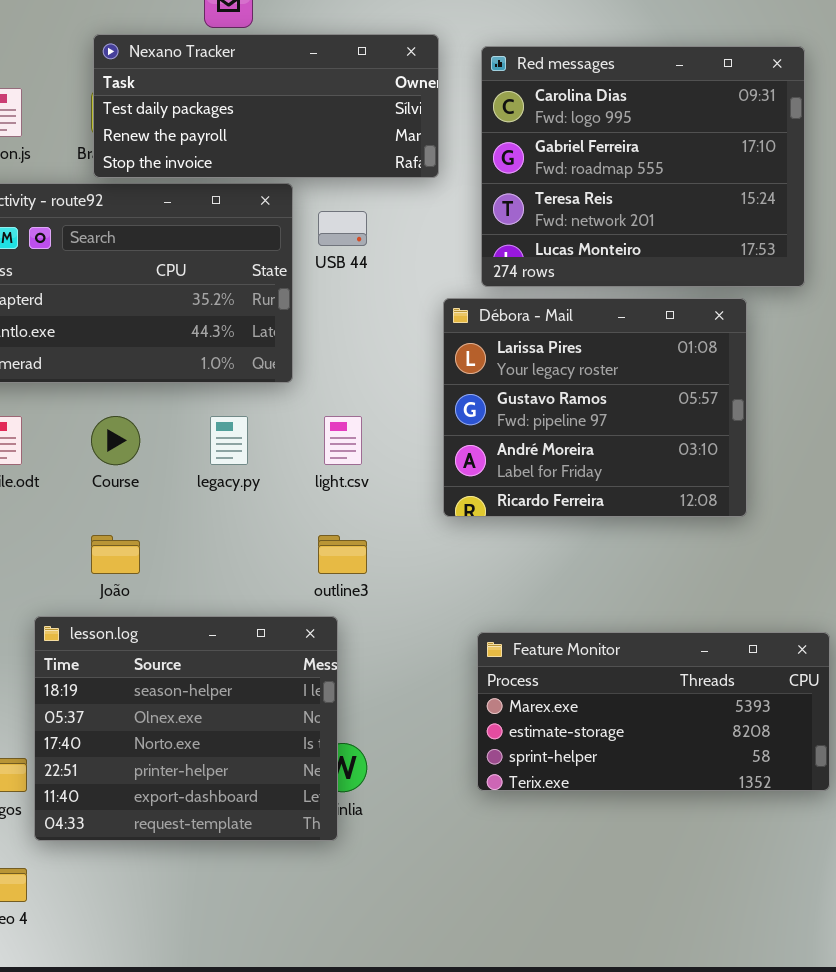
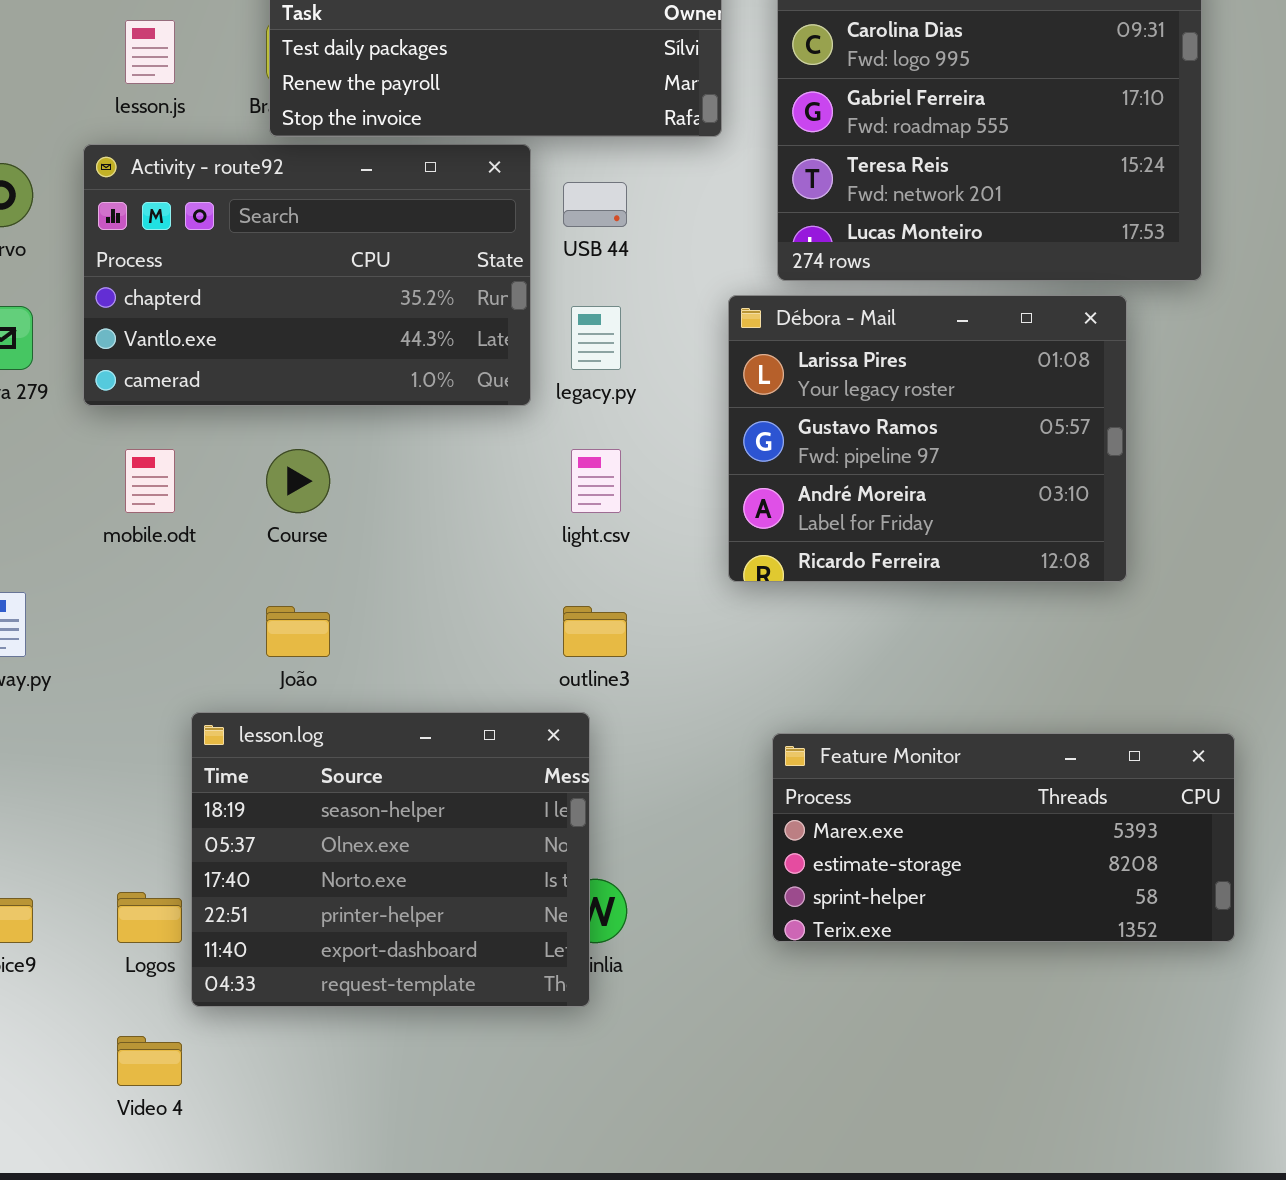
legacy.py: [210,416,248,465] -> [571,306,621,370], moved

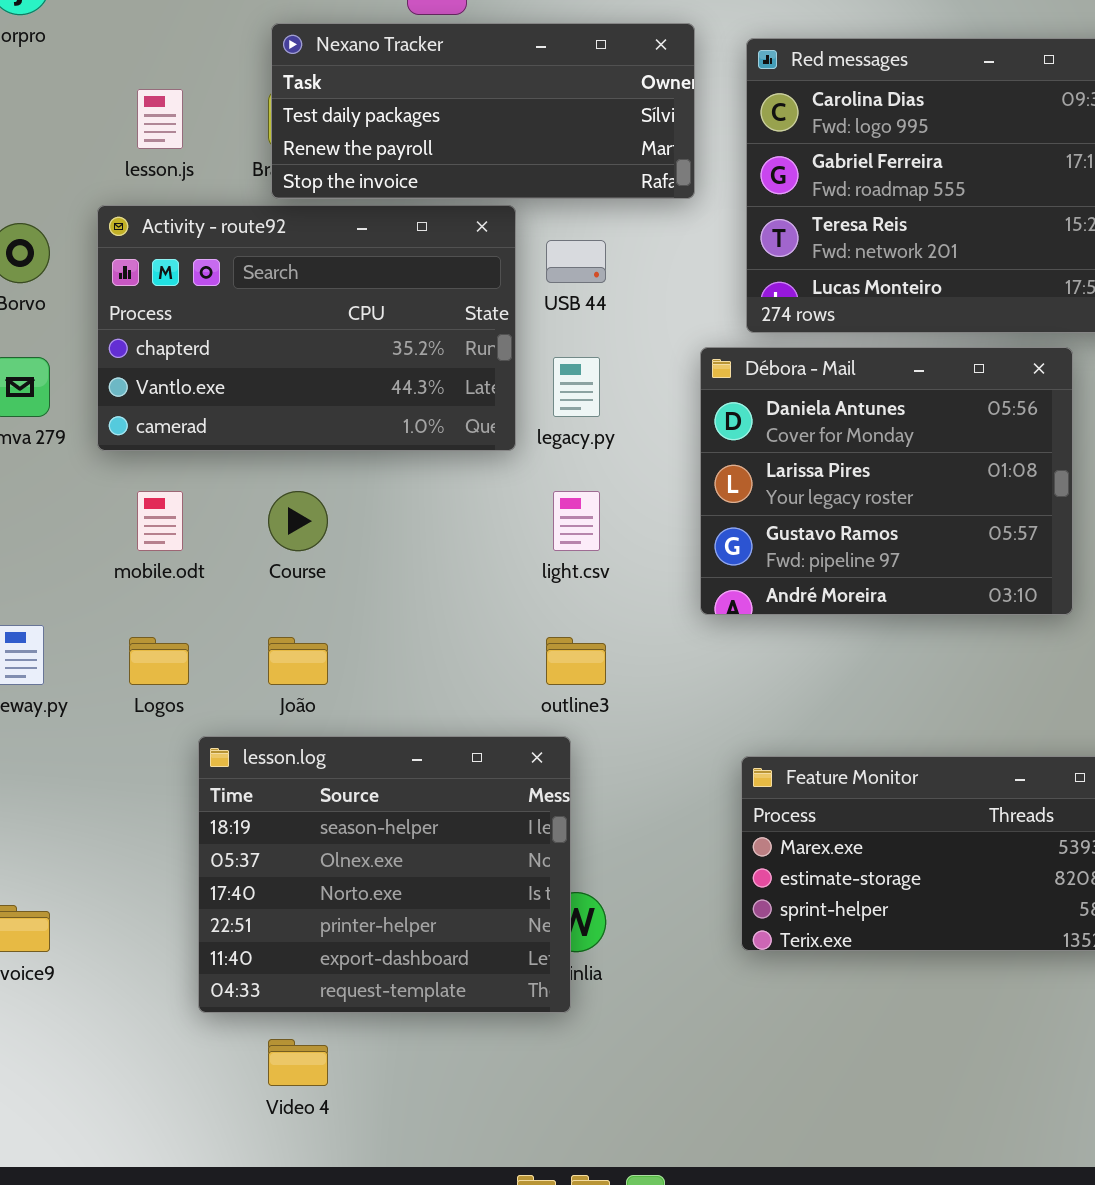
Débora - Mail: [728,295,1127,582] -> [700,347,1073,615], scrolled up 1 row
Logos: [117,892,182,943] -> [129,637,189,685], moved
Video 4: [117,1036,182,1086] -> [268,1039,328,1086], moved

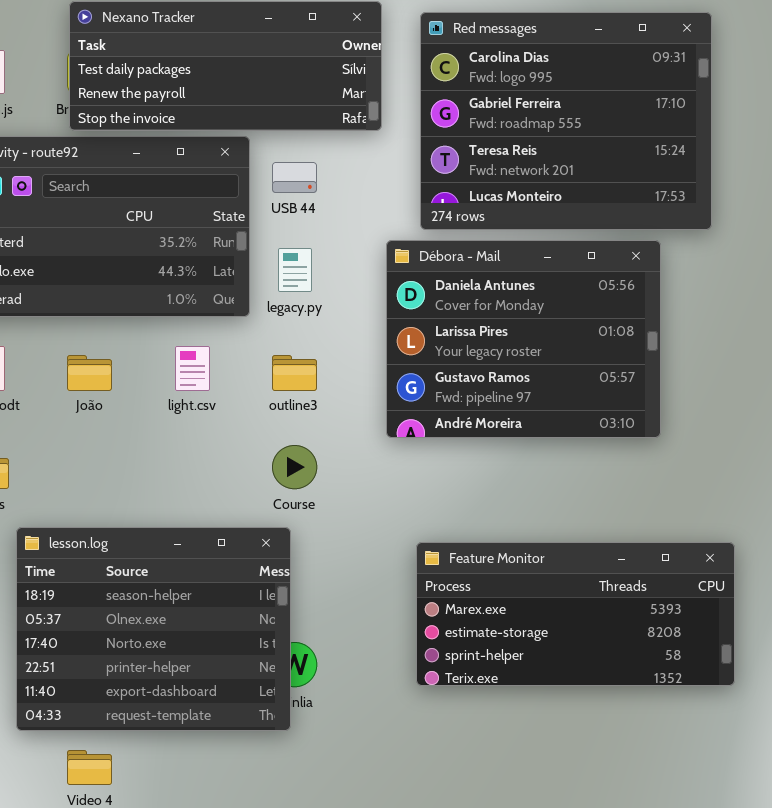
Course: [268,491,328,551] -> [272,445,317,489], moved
light.csv: [553,491,600,551] -> [175,346,210,391], moved
João: [268,637,328,685] -> [67,355,112,391], moved
outline3: [546,637,606,685] -> [272,355,317,391], moved

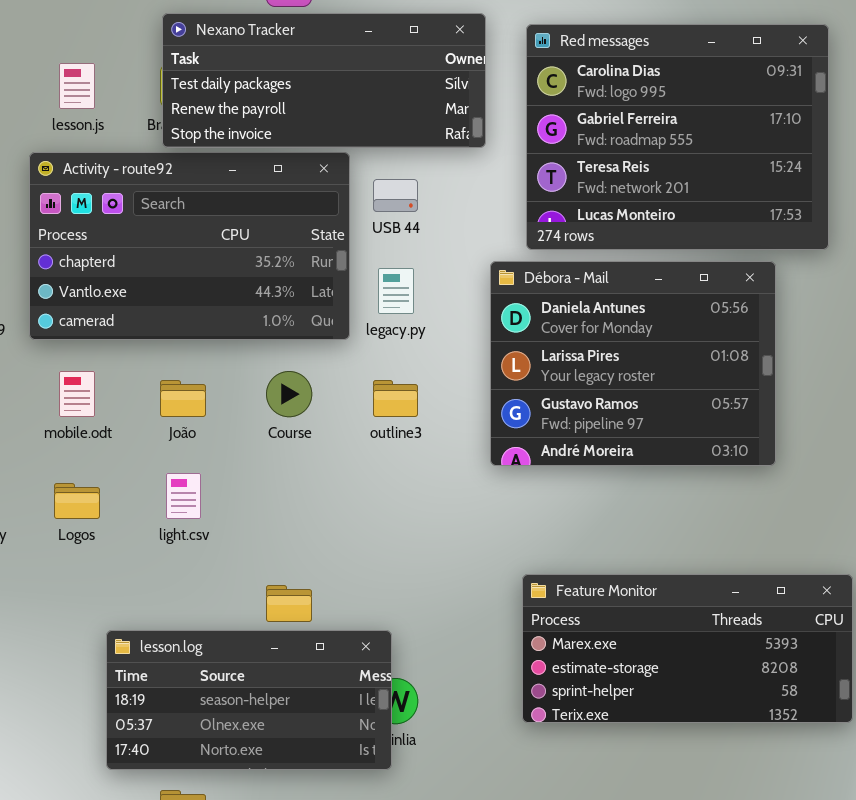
light.csv: [175,346,210,391] -> [166,473,201,519], moved
Course: [272,445,317,489] -> [266,371,312,417], moved
lesson.log: [16,527,291,731] -> [106,630,392,770], resized

